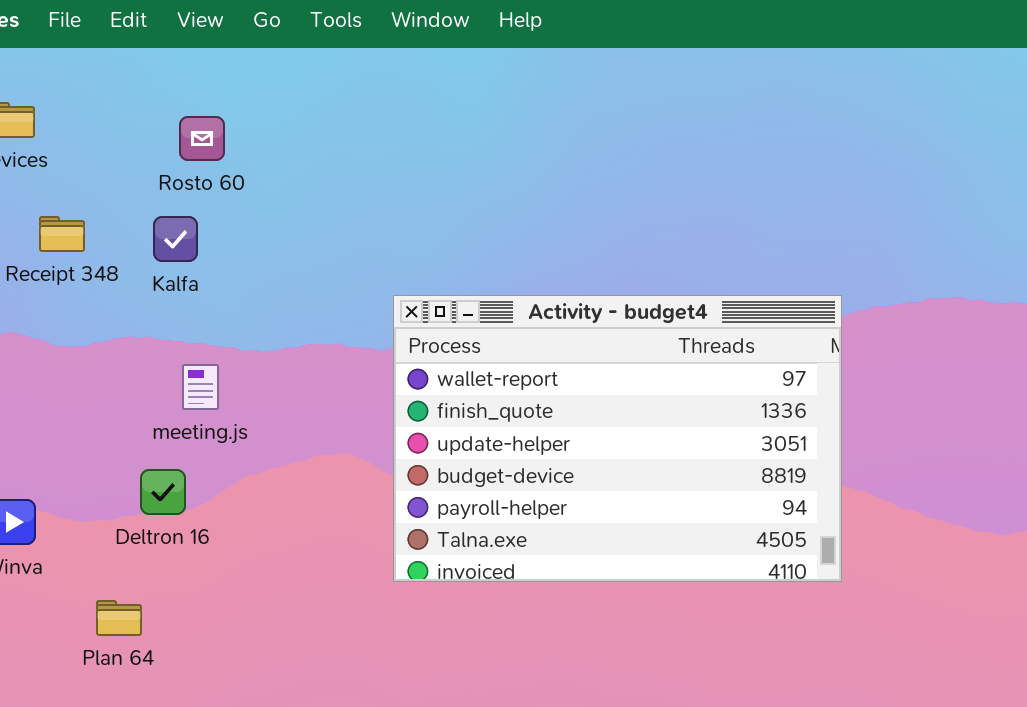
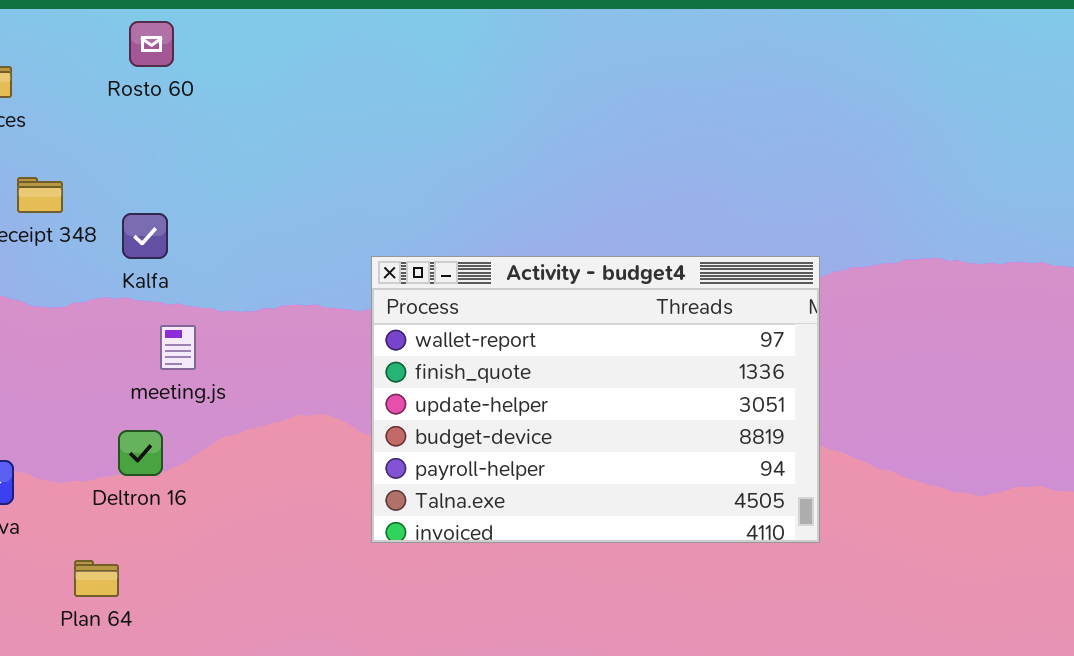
Rosto 60: [179,116,225,161] -> [129,21,174,67], moved
Kalfa: [153,216,198,262] -> [122,213,168,259], moved

